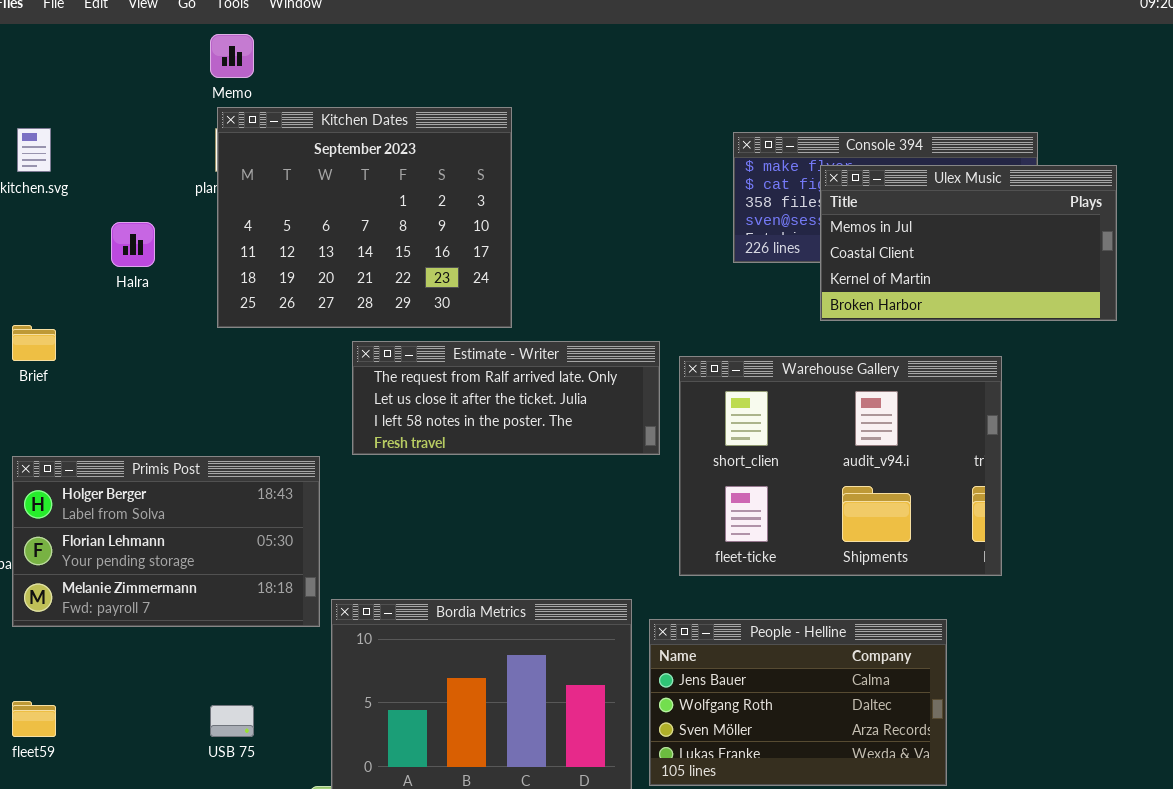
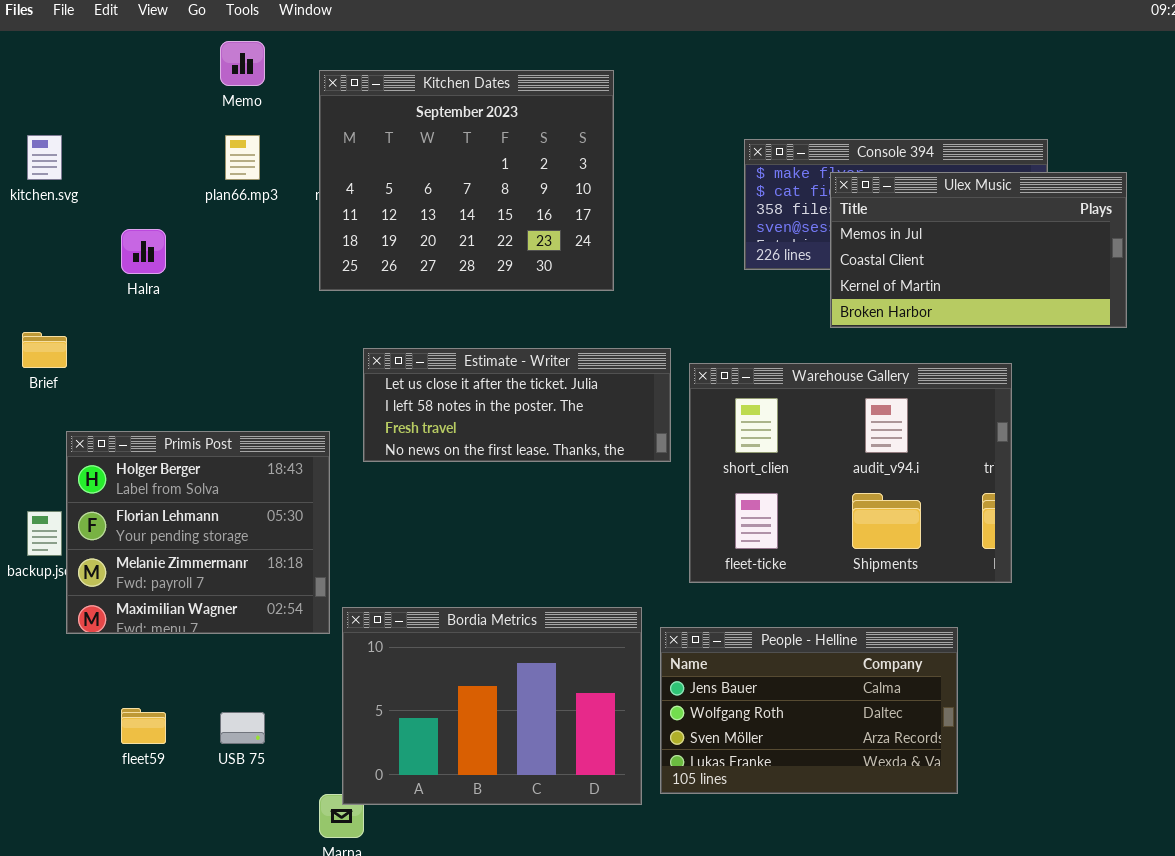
Kitchen Dates: [217,107,512,328] -> [319,70,614,291], moved
Estimate - Writer: [352,341,660,455] -> [363,348,671,462], scrolled down 1 row
Primis Post: [12,456,320,627] -> [66,431,330,634], resized
fleet59: [12,701,56,737] -> [121,708,166,744], moved

